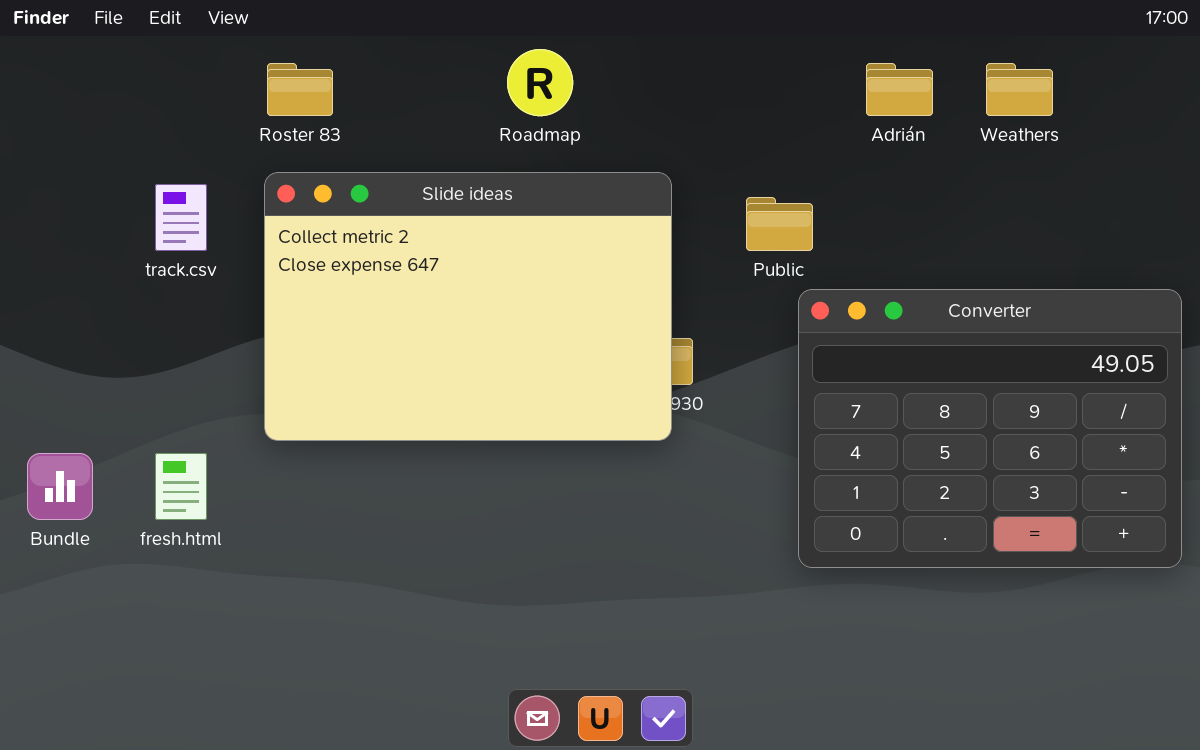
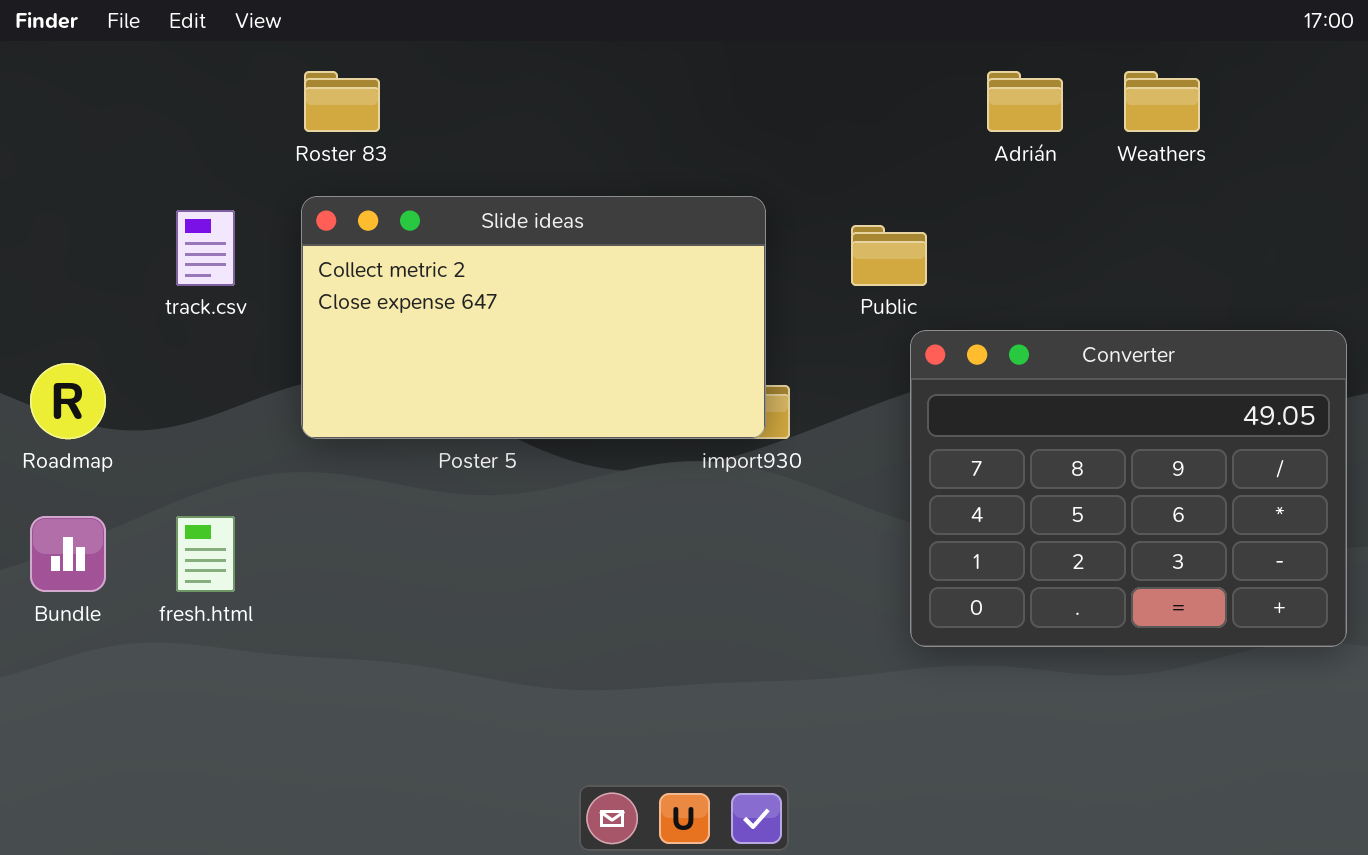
Roadmap: [507,49,573,116] -> [30,363,106,439], moved
Slide ideas: [264,172,672,441] -> [301,196,766,439], resized

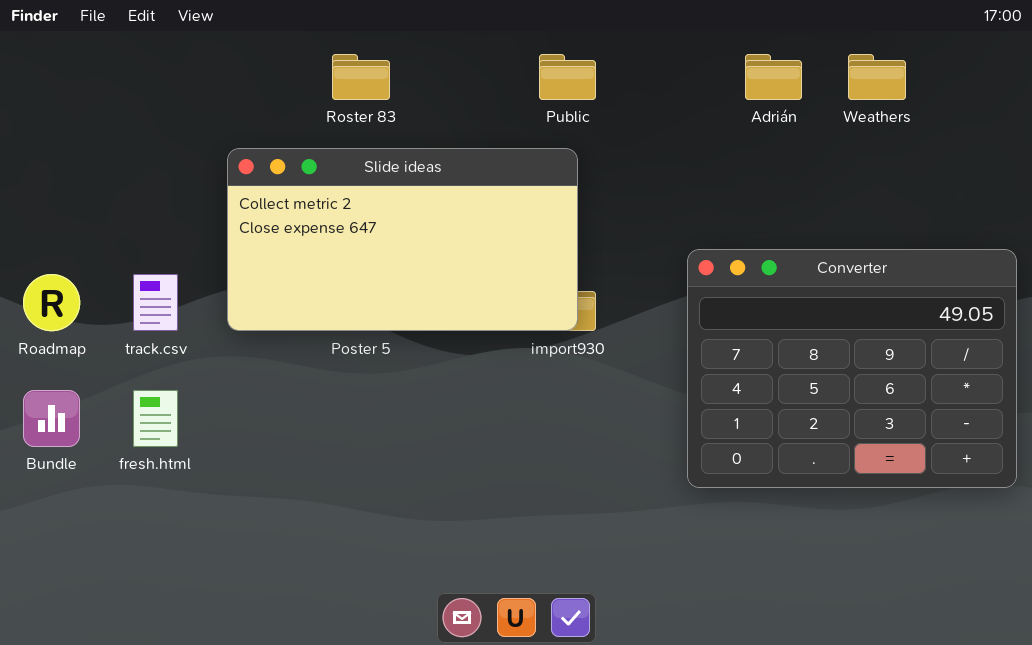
Roster 83: [304,71,380,132] -> [332,54,390,100], moved
track.csv: [176,210,235,286] -> [133,274,178,331], moved
Public: [851,225,927,286] -> [539,54,596,100], moved

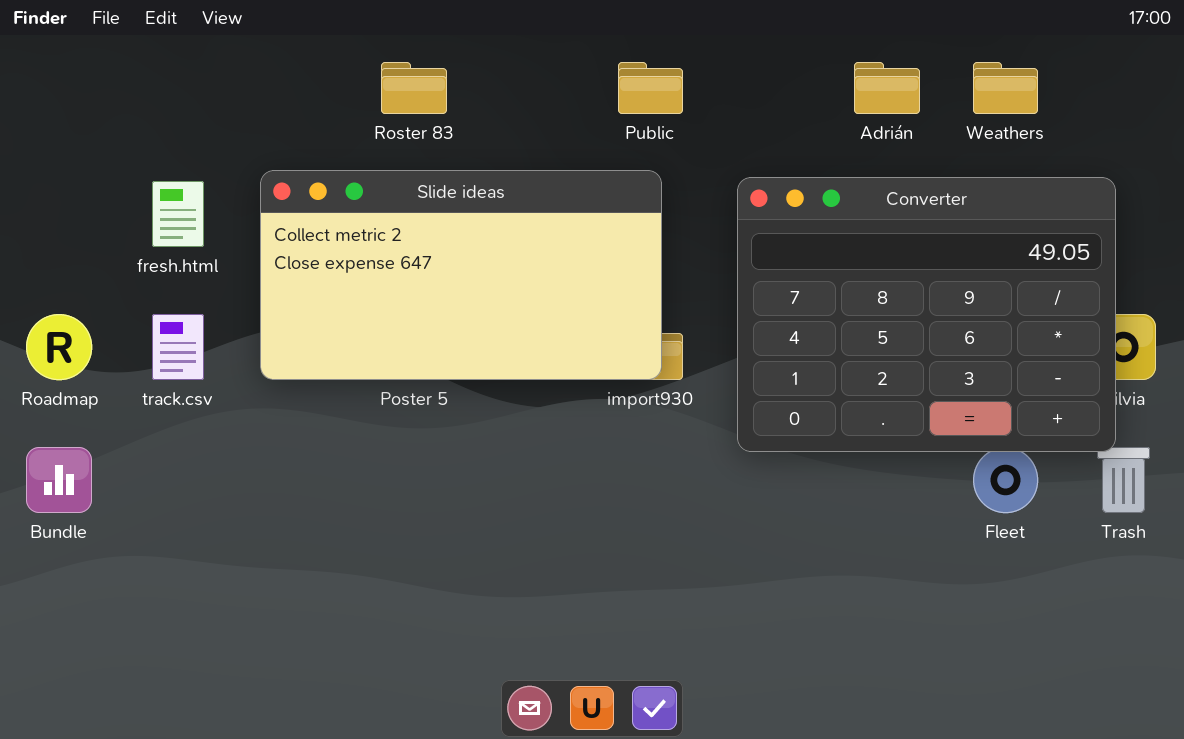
Converter: [687,249,1017,488] -> [737,177,1116,452], moved
fresh.html: [133,390,178,447] -> [152,181,204,247], moved

